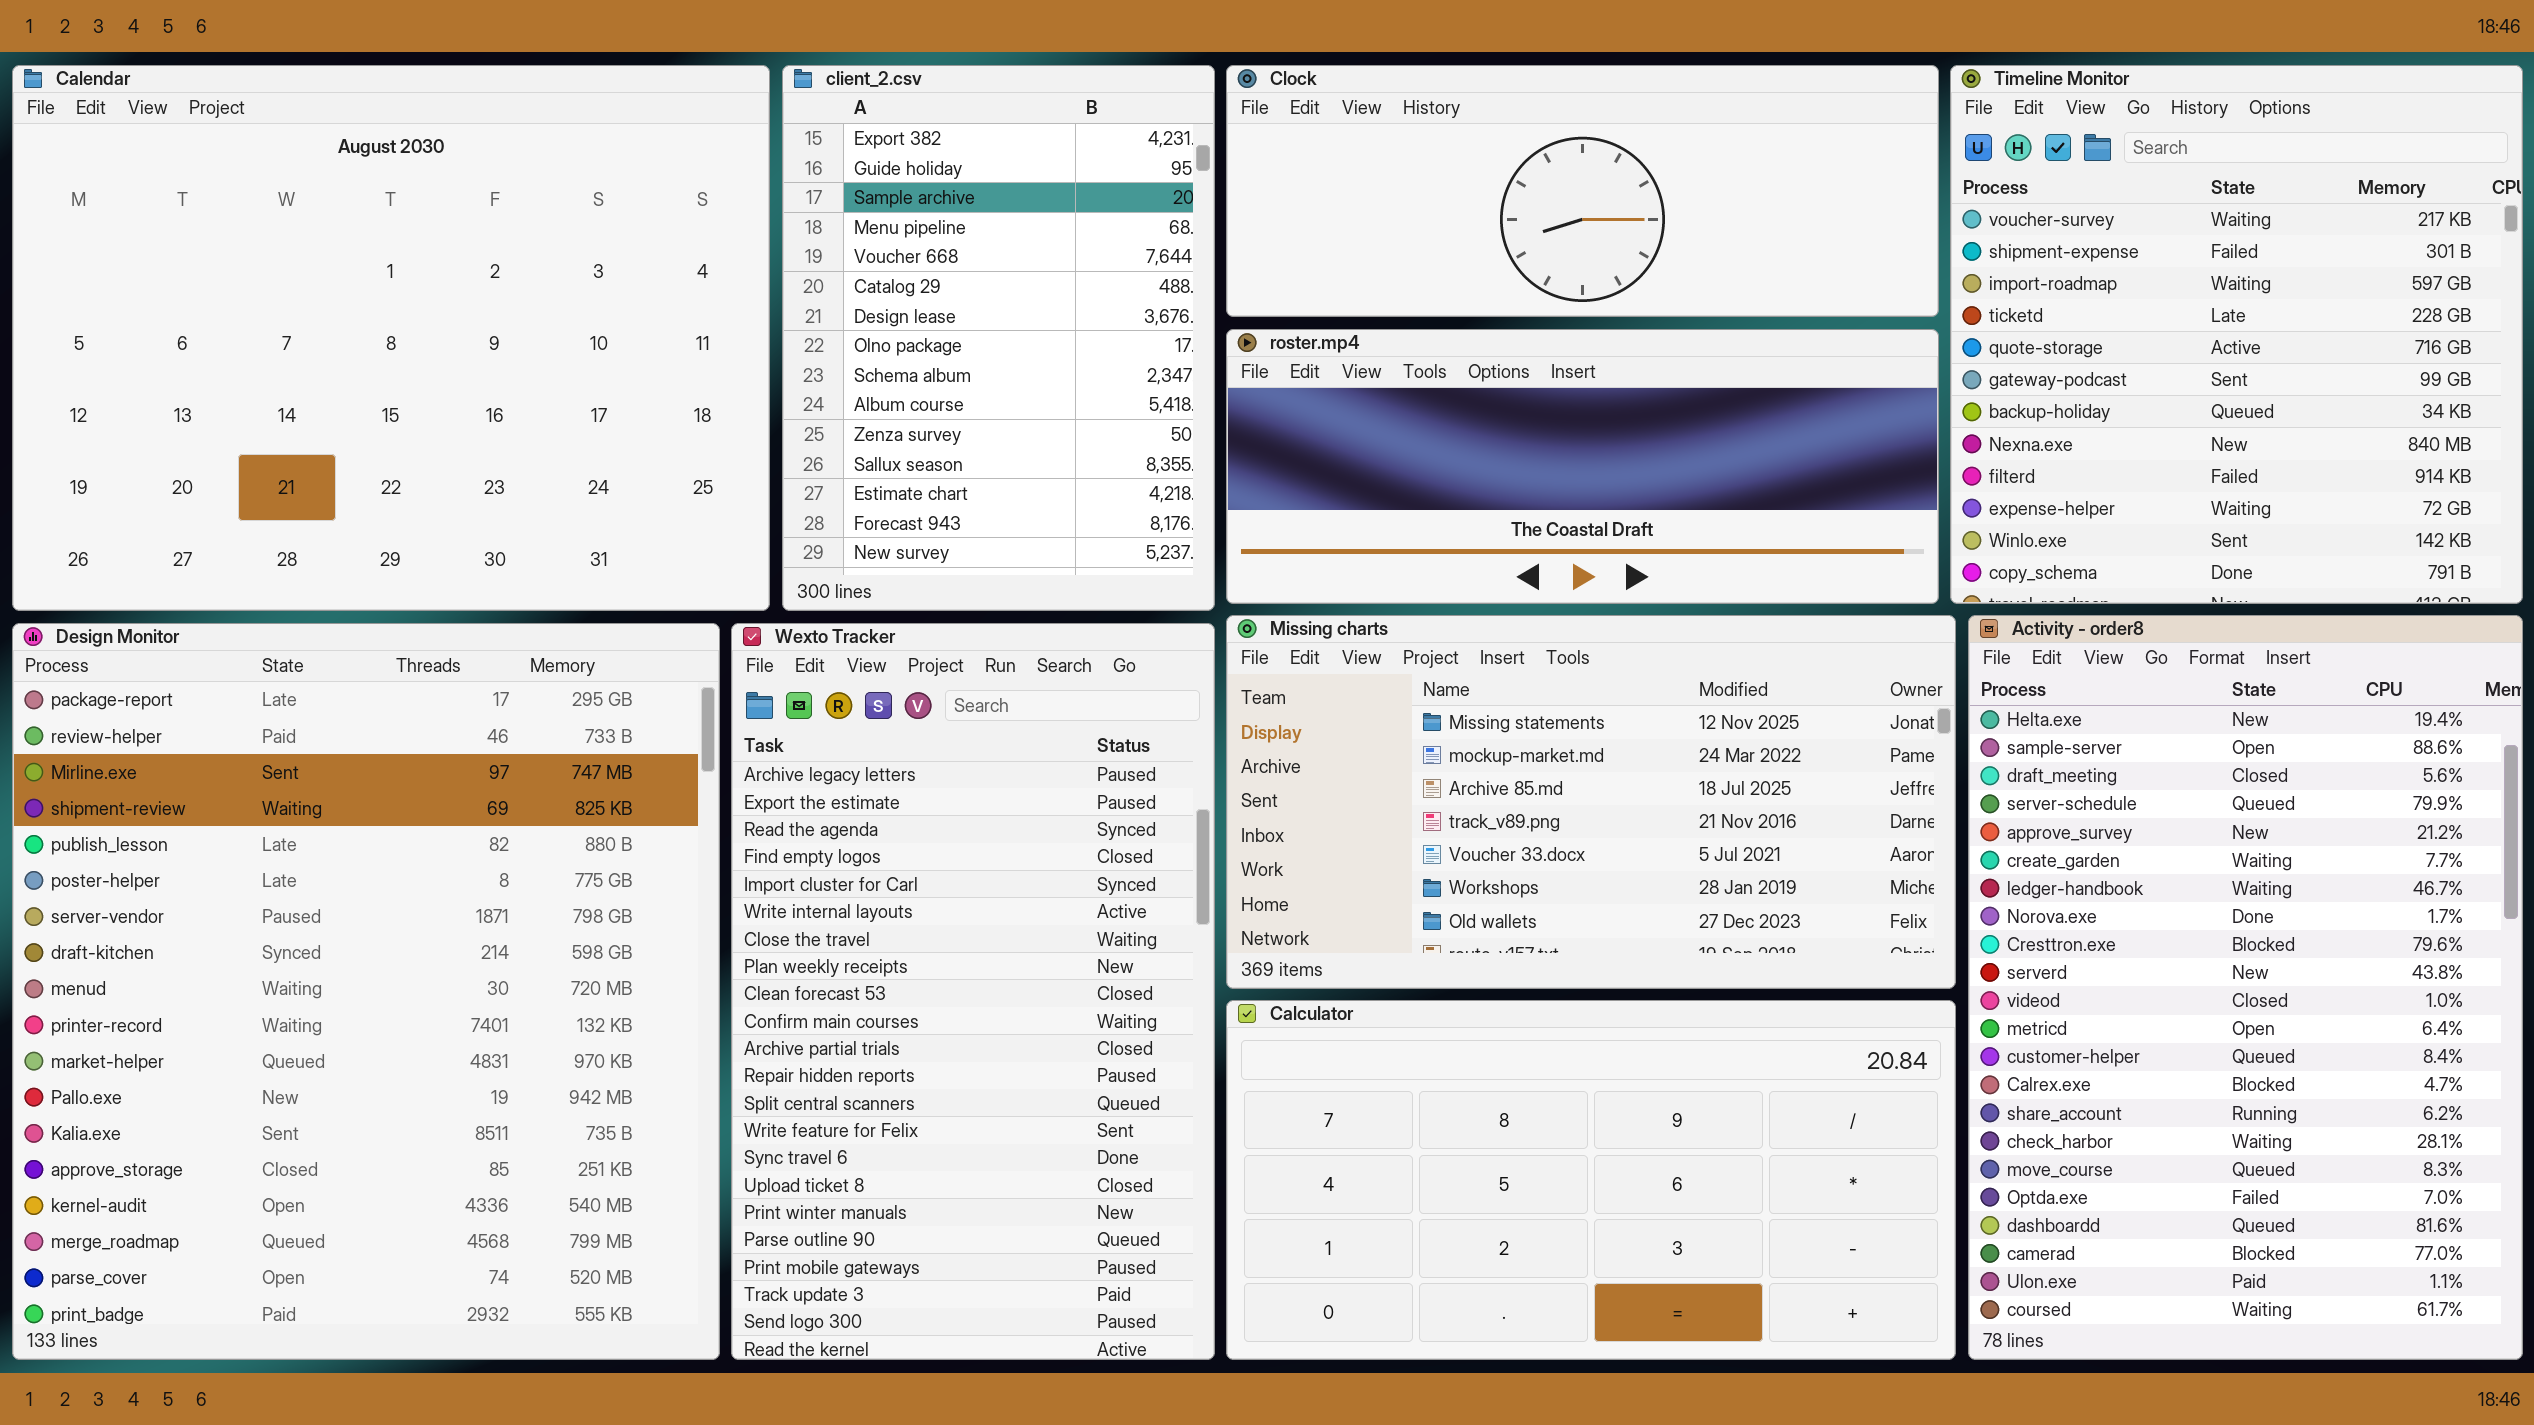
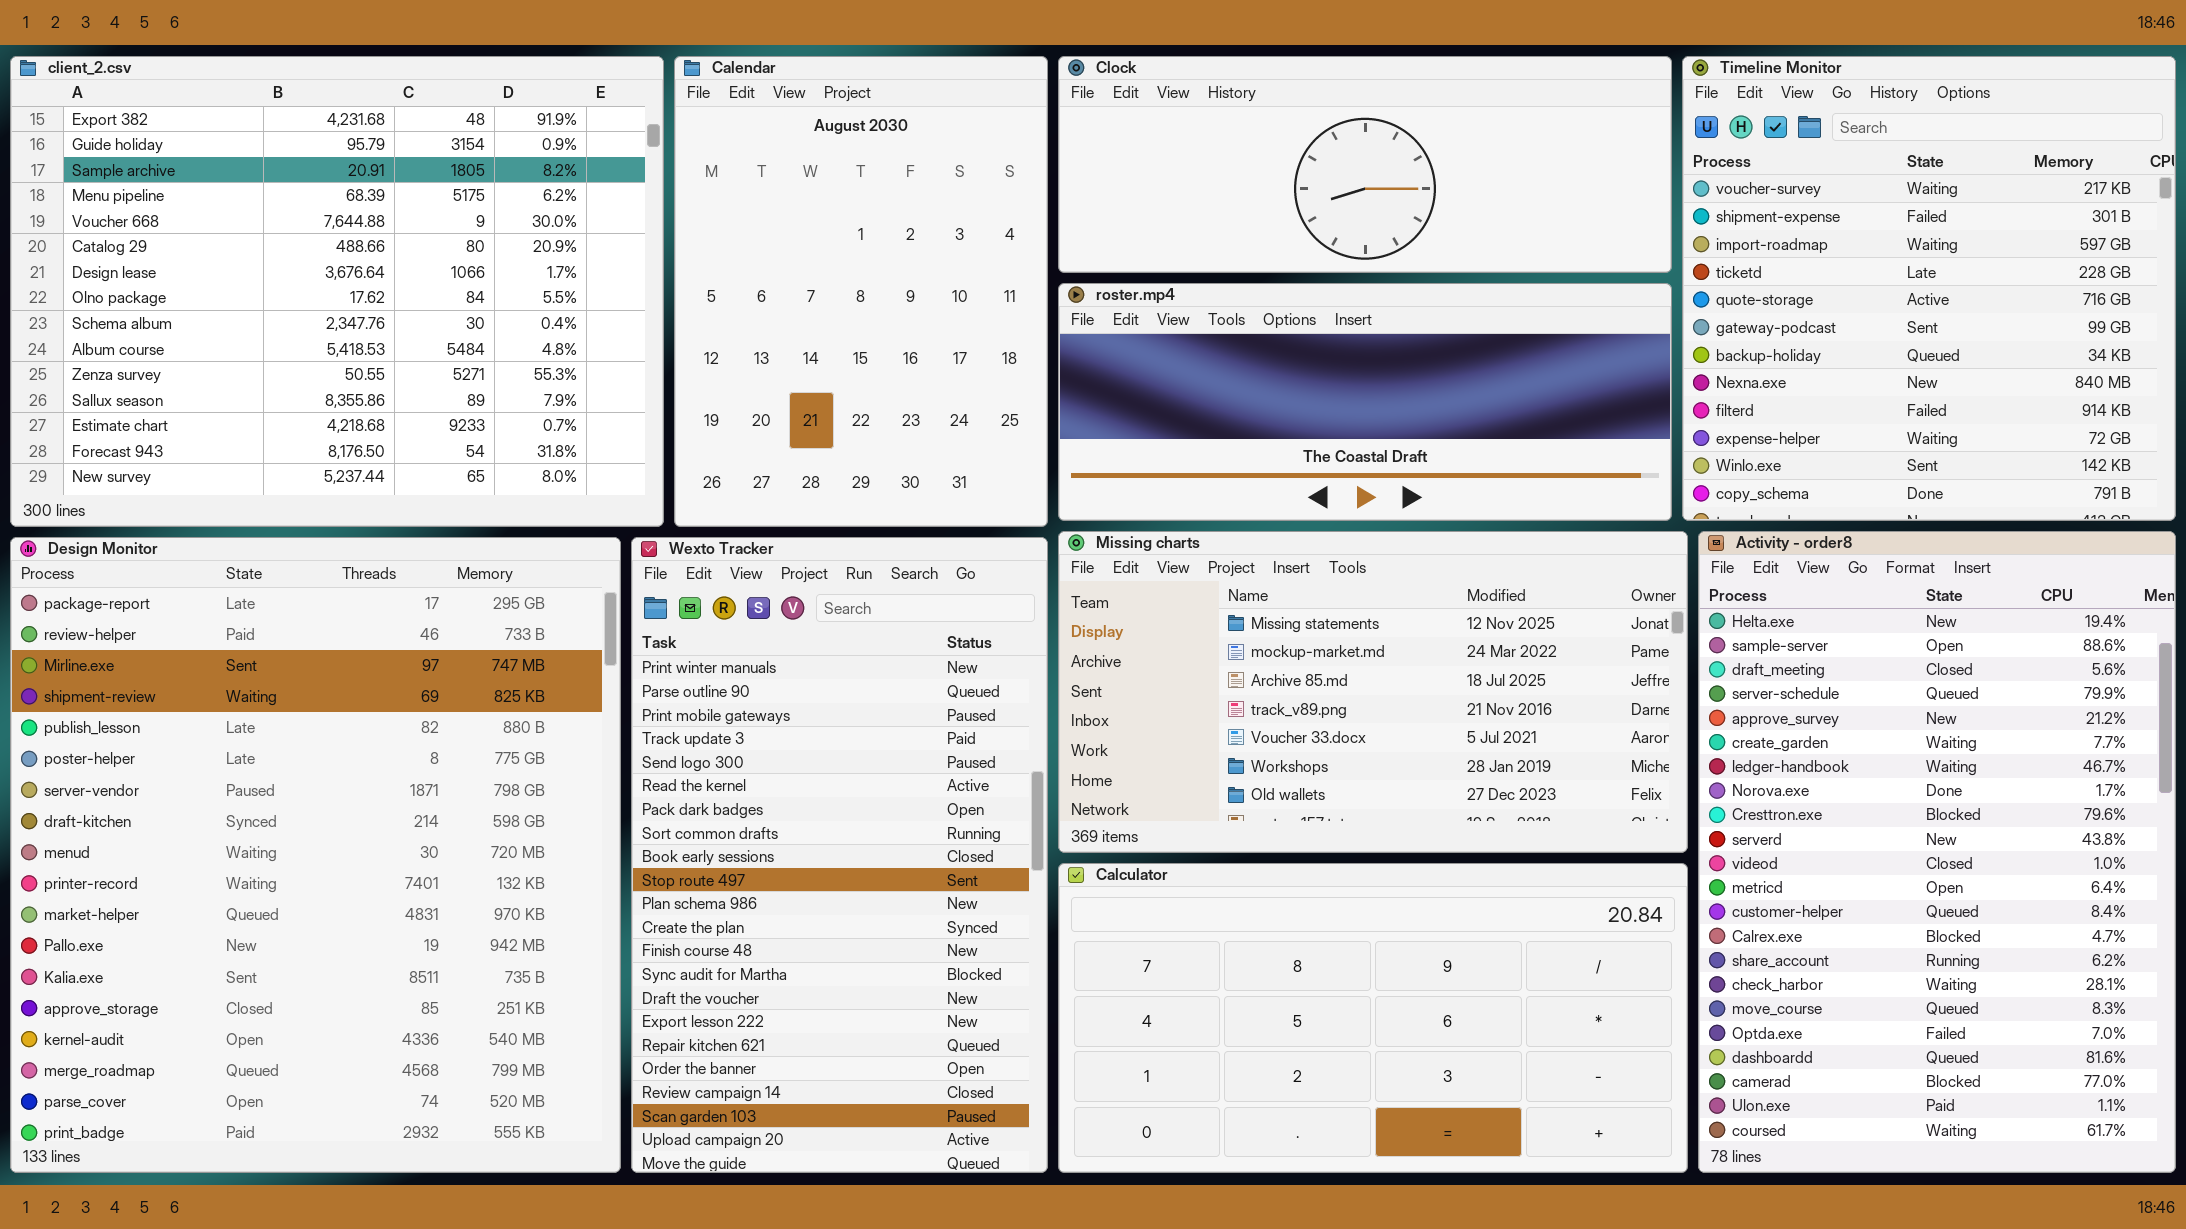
Calendar: [12,65,770,611] -> [674,56,1048,527], moved, resized
client_2.csv: [782,65,1215,611] -> [10,56,664,527], moved, resized
Wexto Tracker: [731,623,1215,1360] -> [631,537,1048,1173], scrolled down 16 rows

